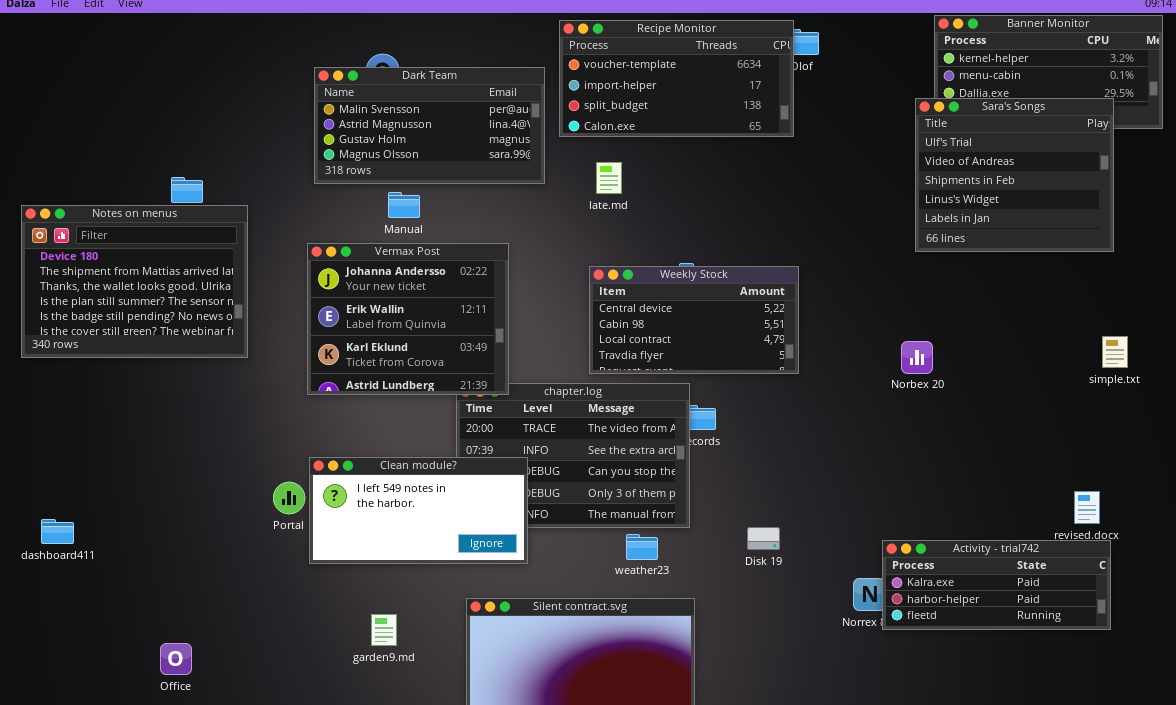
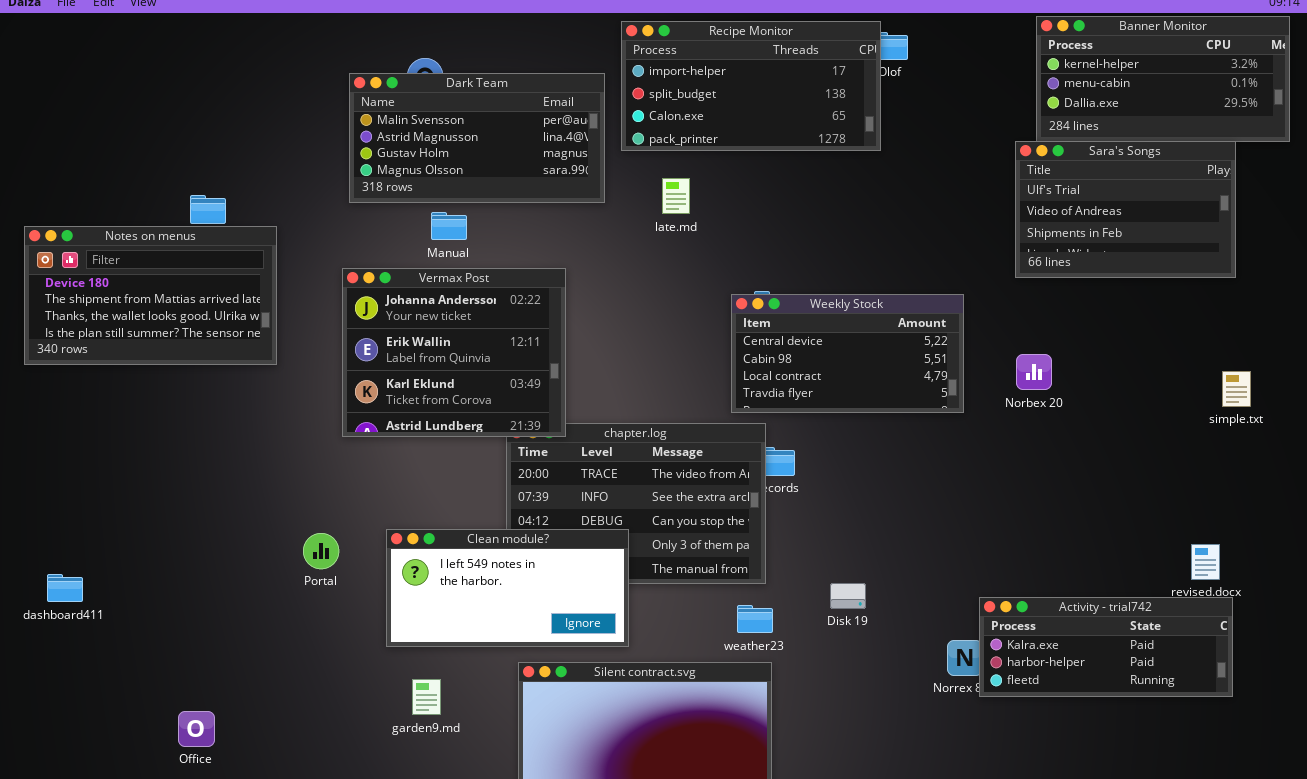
Recipe Monitor: [559,20,794,137] -> [621,21,881,151], scrolled down 1 row
Sara's Songs: [915,98,1114,252] -> [1015,141,1236,278], resized
Notes on menus: [21,205,248,358] -> [24,226,277,365], resized
Weekly Stock: [589,266,799,374] -> [731,294,964,413], moved
Norbex 20: [901,341,933,374] -> [1016,354,1052,390], moved
Clean module?: [309,457,528,564] -> [386,529,629,647], moved
weather23: [626,534,658,560] -> [737,605,773,633], moved

